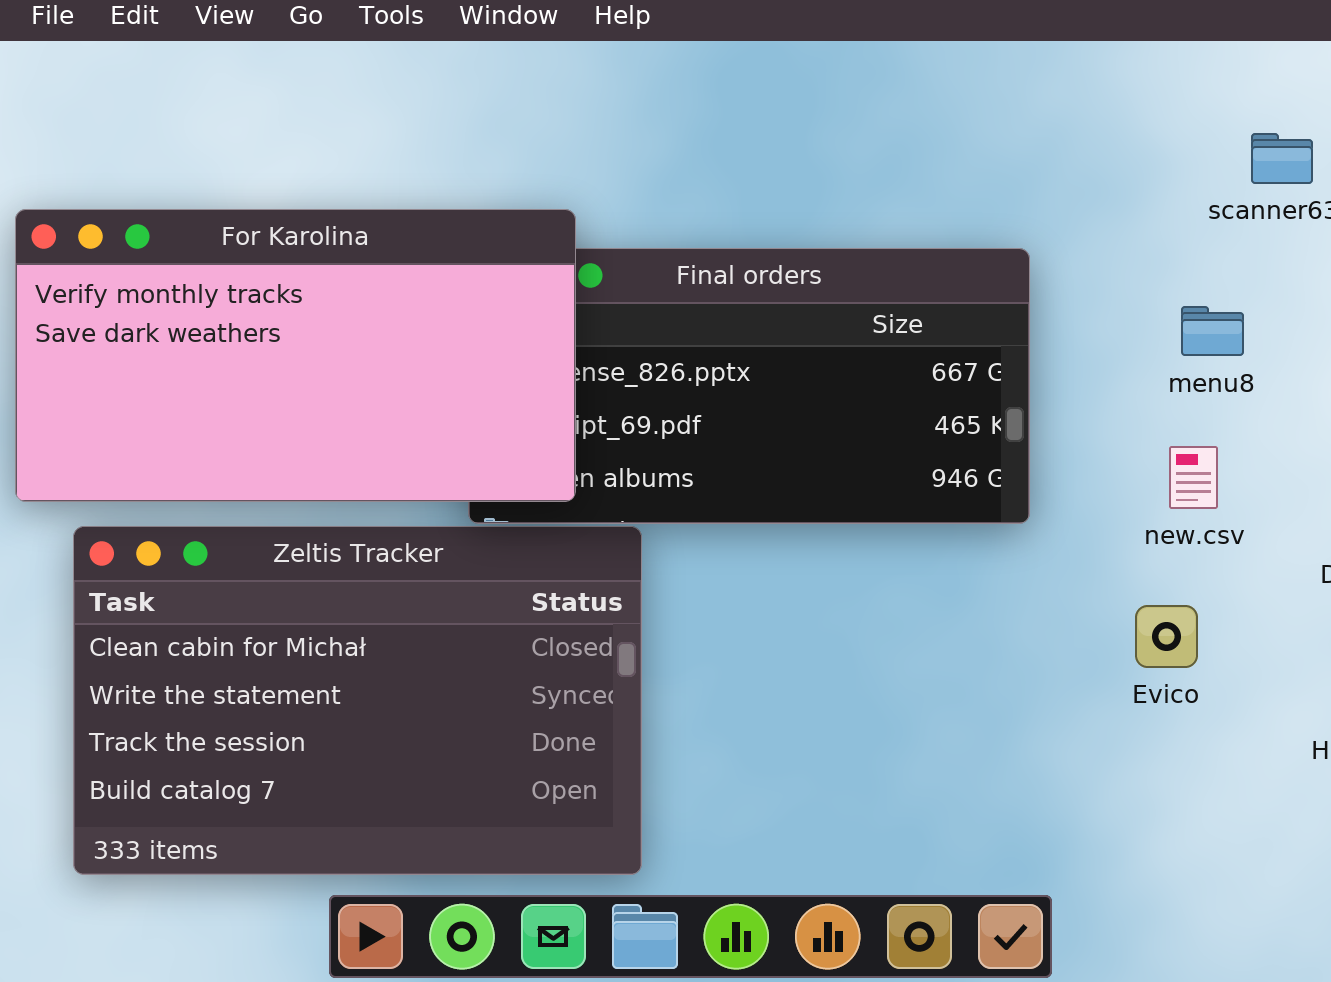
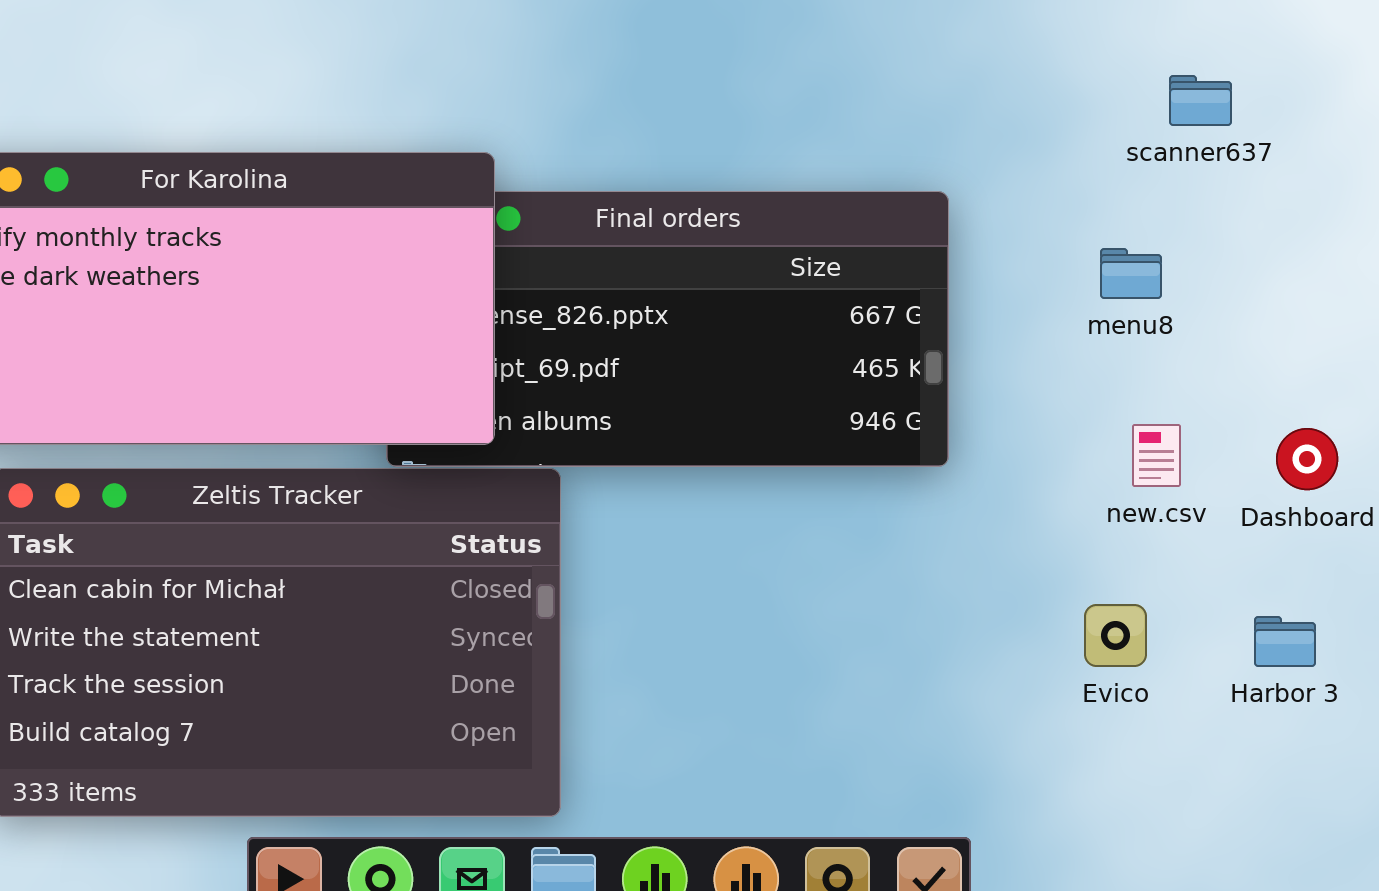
new.csv: [1169,446,1218,509] -> [1132,424,1181,487], moved
Evico: [1135,605,1198,668] -> [1084,604,1147,667], moved

